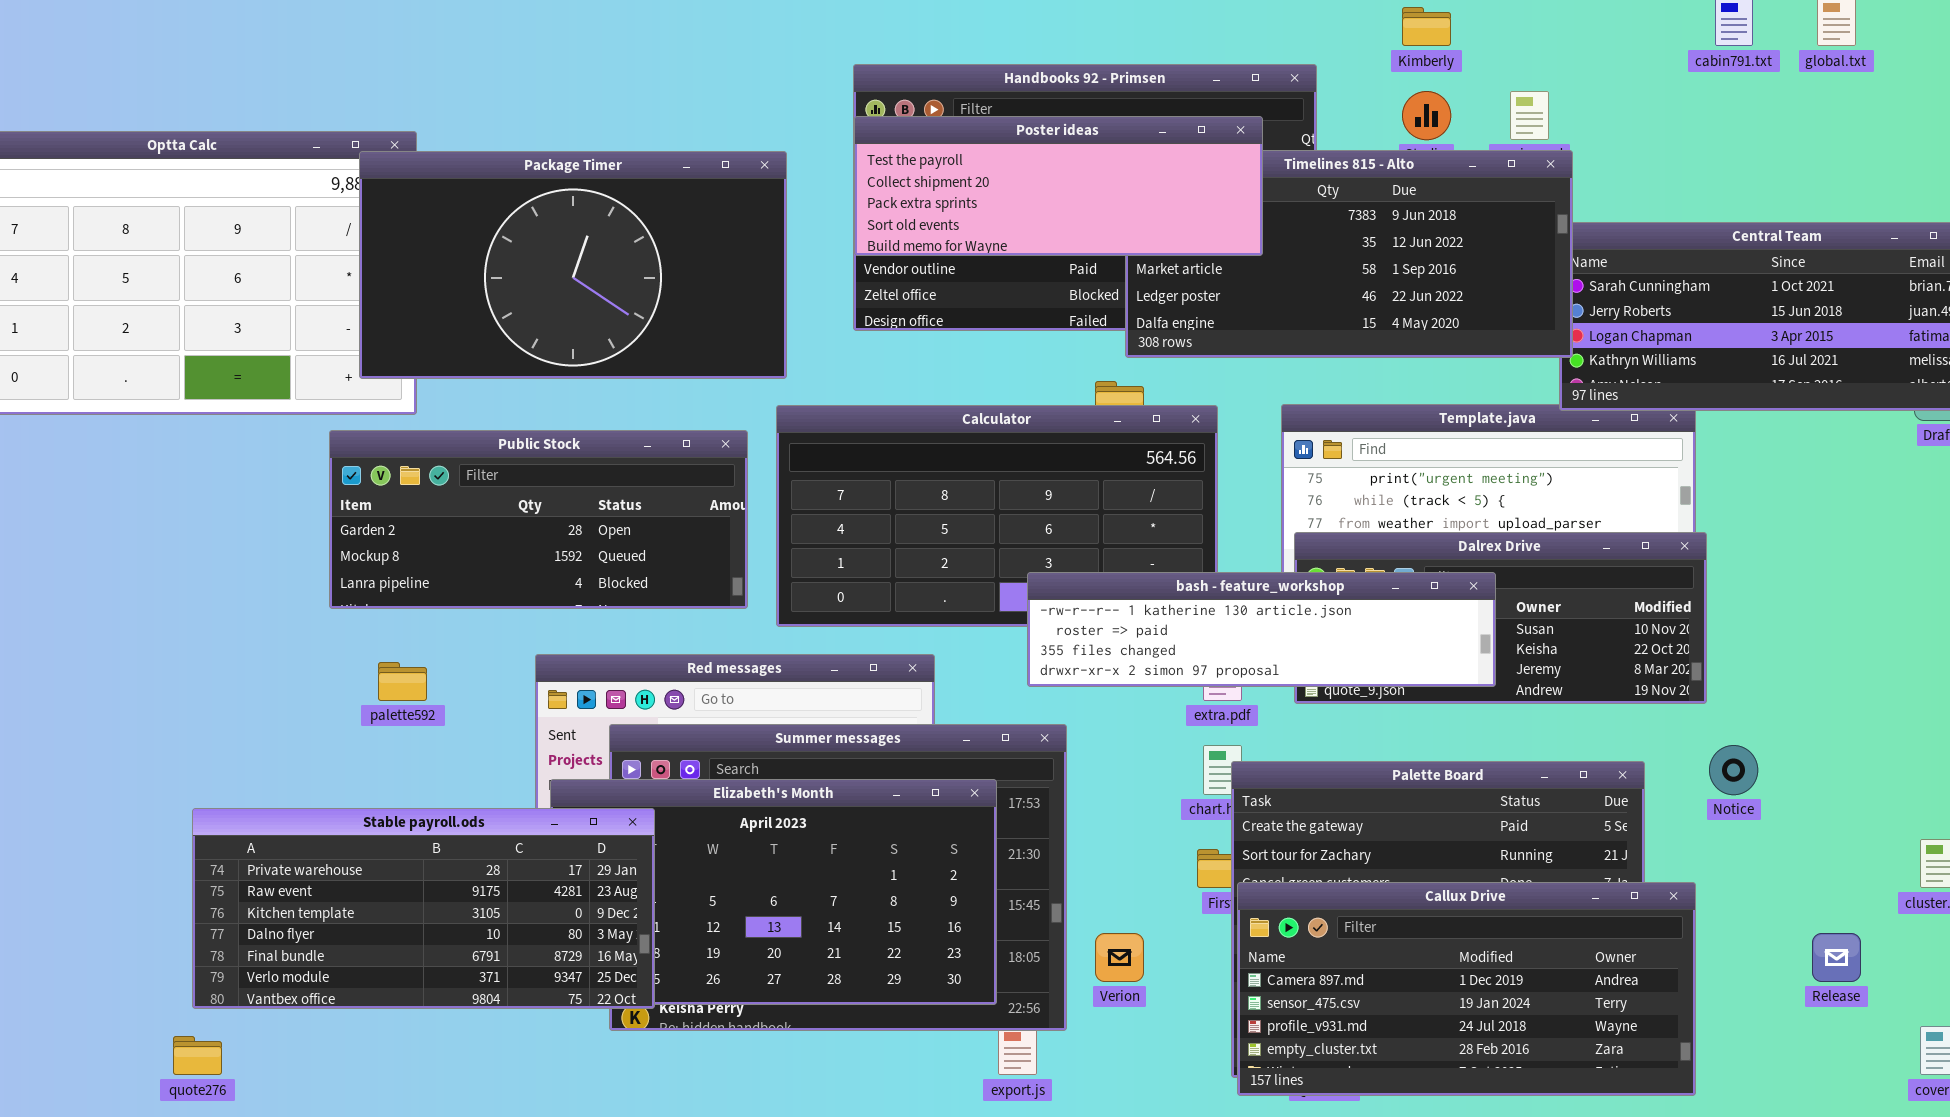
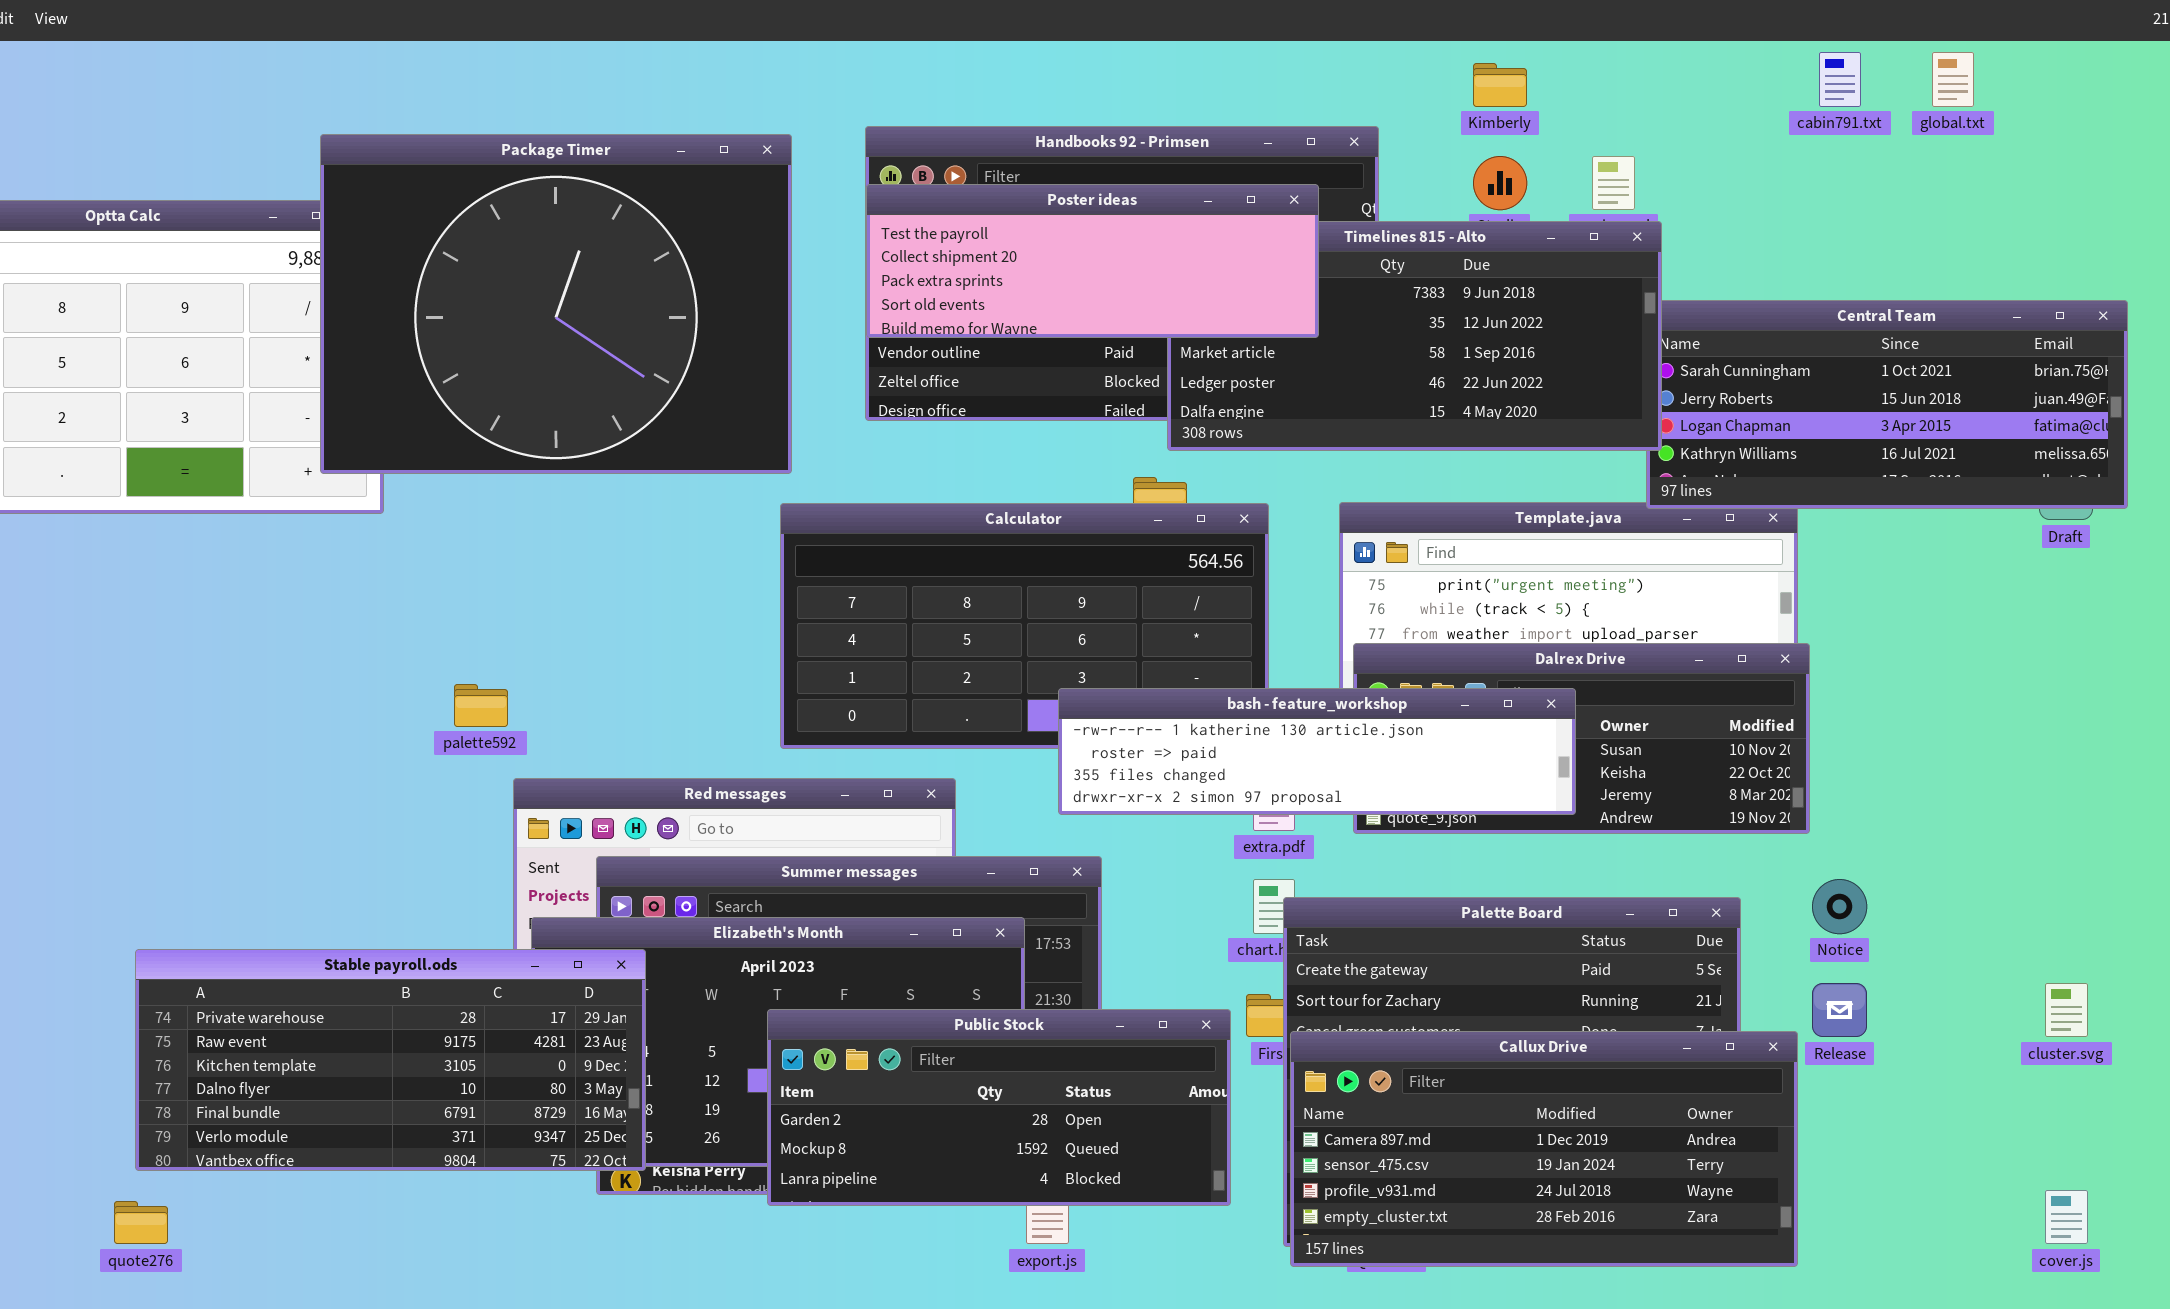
Package Timer: [359,151,787,379] -> [320,134,792,474], resized
Public Stock: [329,430,748,609] -> [767,1009,1231,1206], moved
palette592: [378,662,427,701] -> [454,684,508,727], moved
Release: [1812,933,1861,982] -> [1812,983,1867,1037], moved

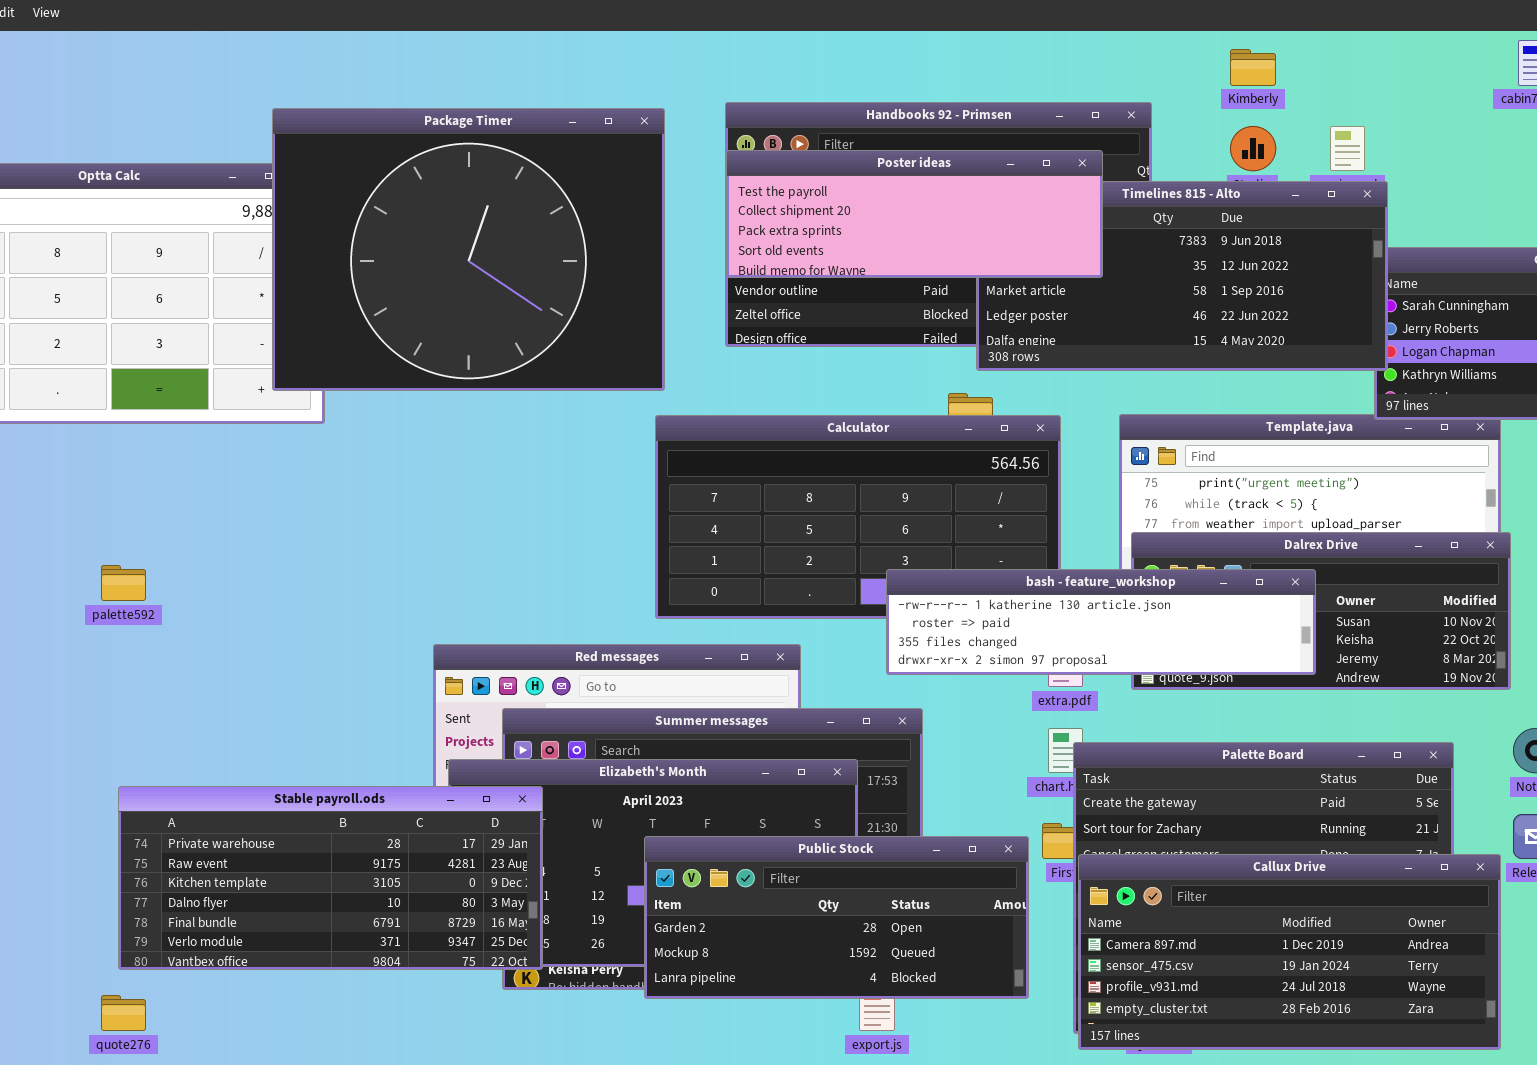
palette592: [454,684,508,727] -> [101,565,146,601], moved

